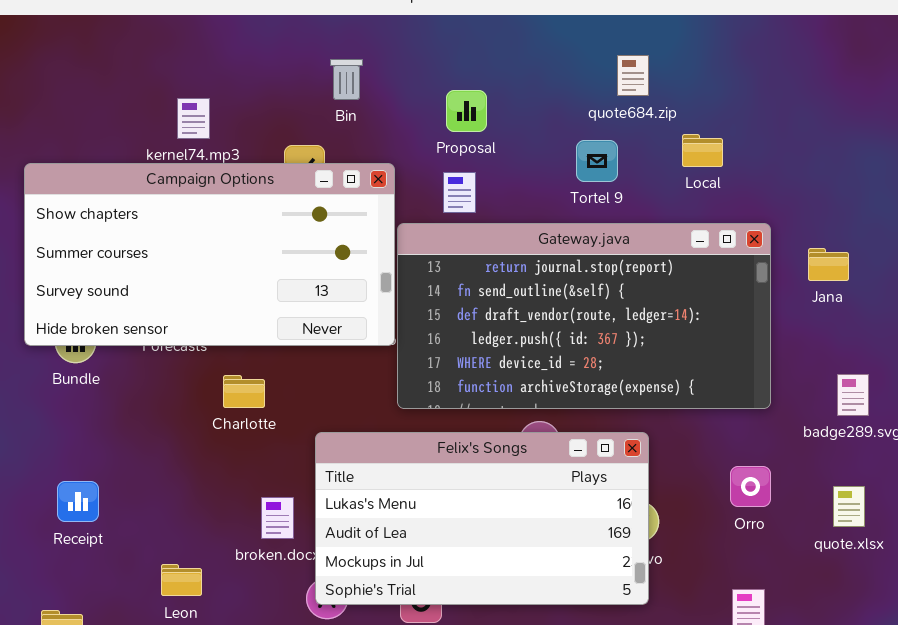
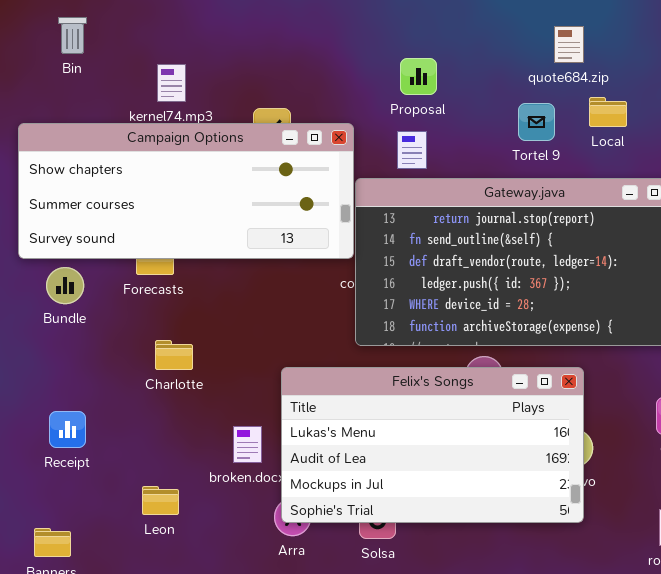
Bin: [330,59,363,100] -> [58,17,87,54], moved
Local: [682,134,723,167] -> [589,97,627,127], moved
Campaign Options: [24,163,395,346] -> [18,123,354,259], resized
Charlotte: [223,375,265,408] -> [155,340,193,370], moved

